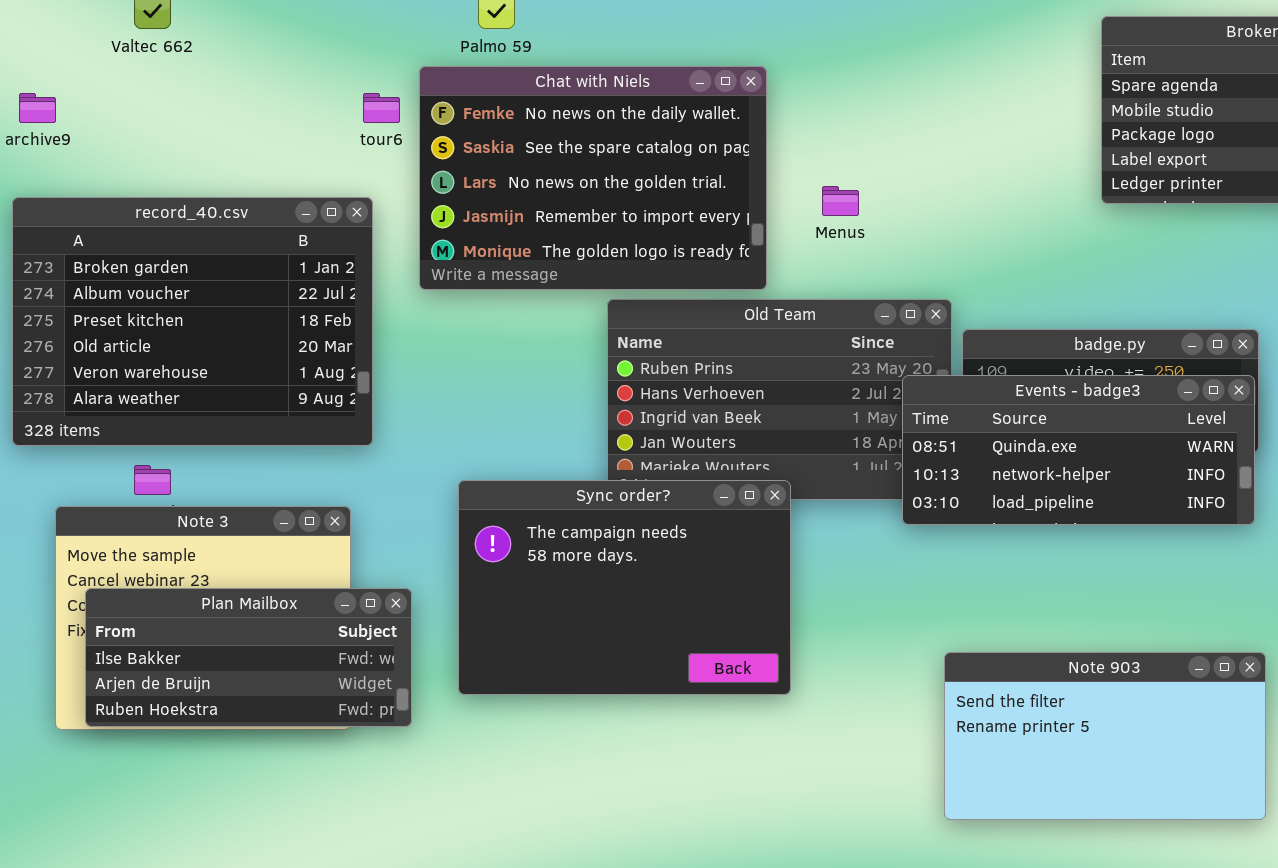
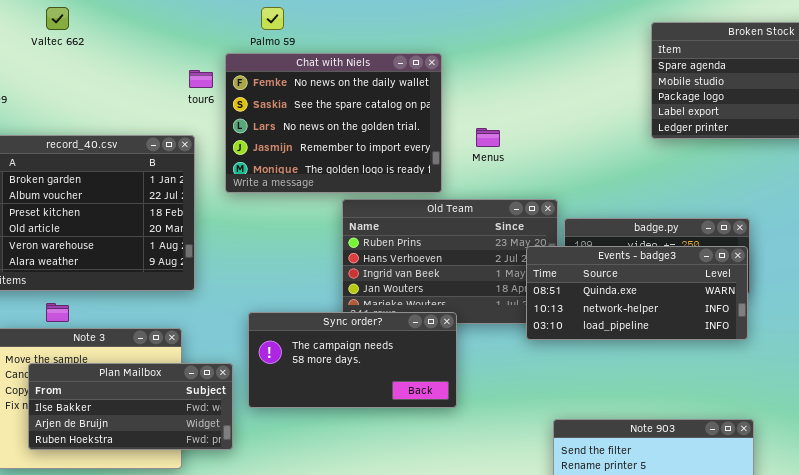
Sync order?: [458,480,791,695] -> [248,312,457,408], resized
Plan Mailbox: [85,588,412,727] -> [28,363,233,450], moved

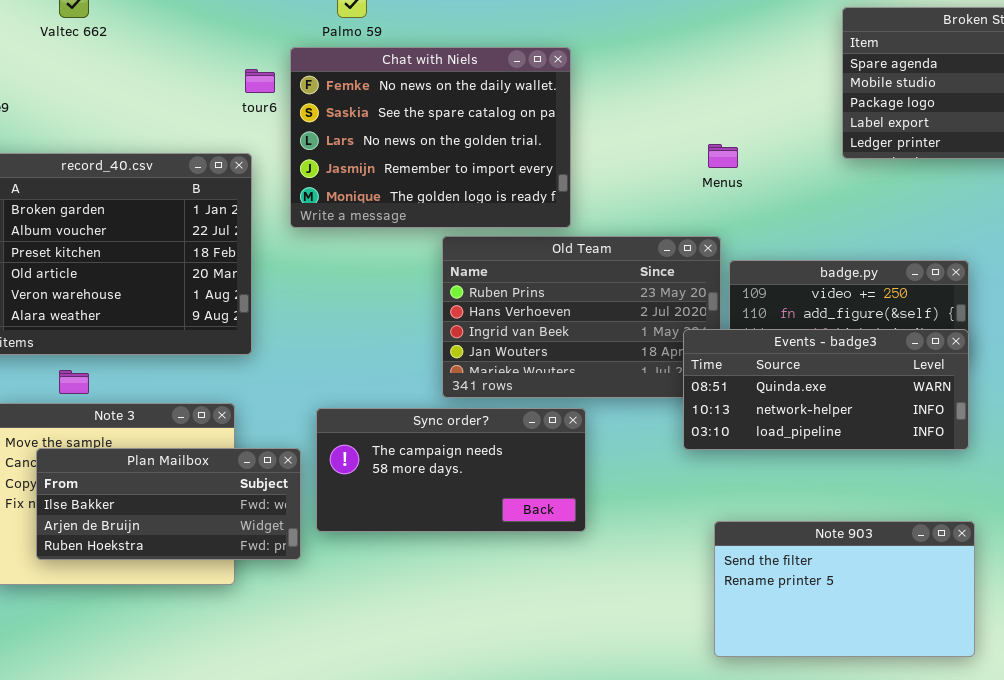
Menus: [476,128,500,147] -> [708,144,738,168], moved
Events - badge3: [526,246,748,340] -> [683,329,969,450], moved
Sync order?: [248,312,457,408] -> [316,408,586,532], moved

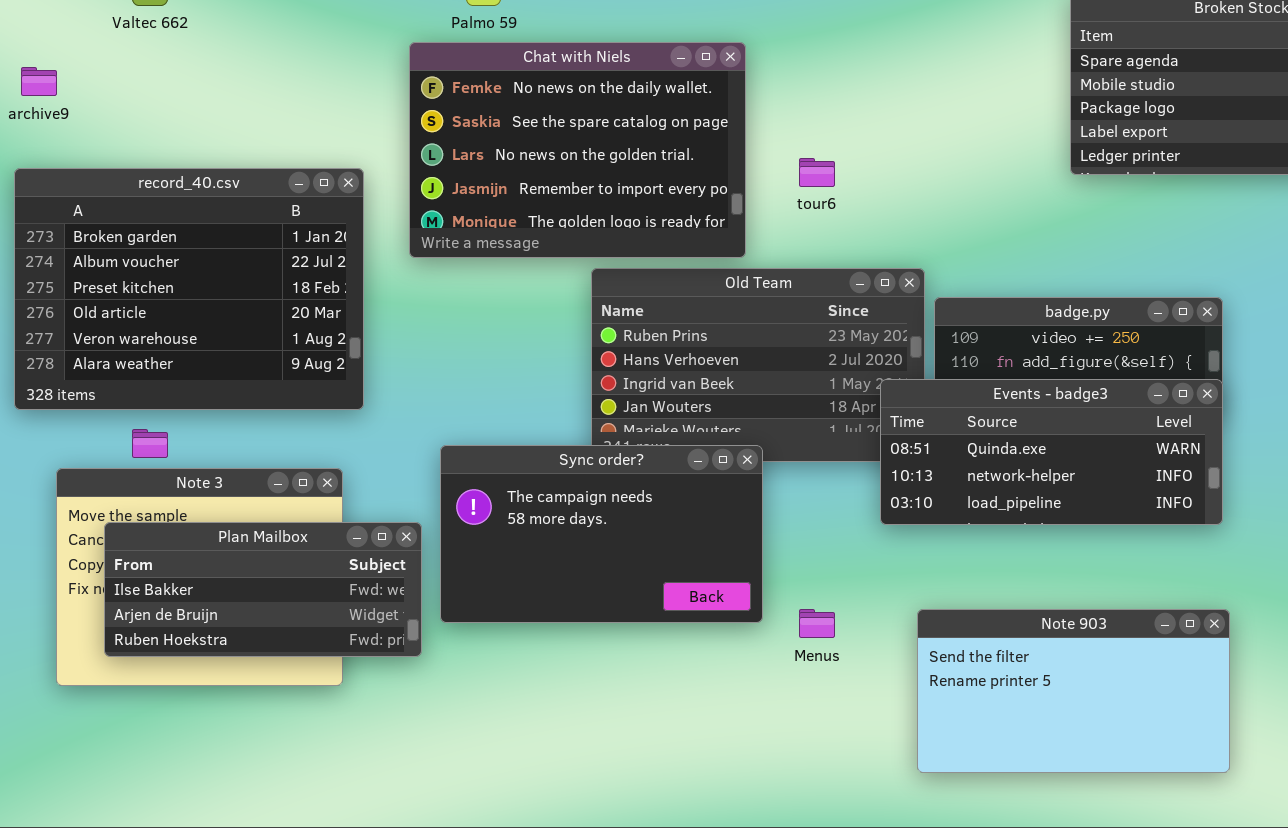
tour6: [245,69,275,93] -> [799,158,835,187], moved
Menus: [708,144,738,168] -> [799,609,835,638], moved
Sync order?: [316,408,586,532] -> [440,445,763,623], resized

